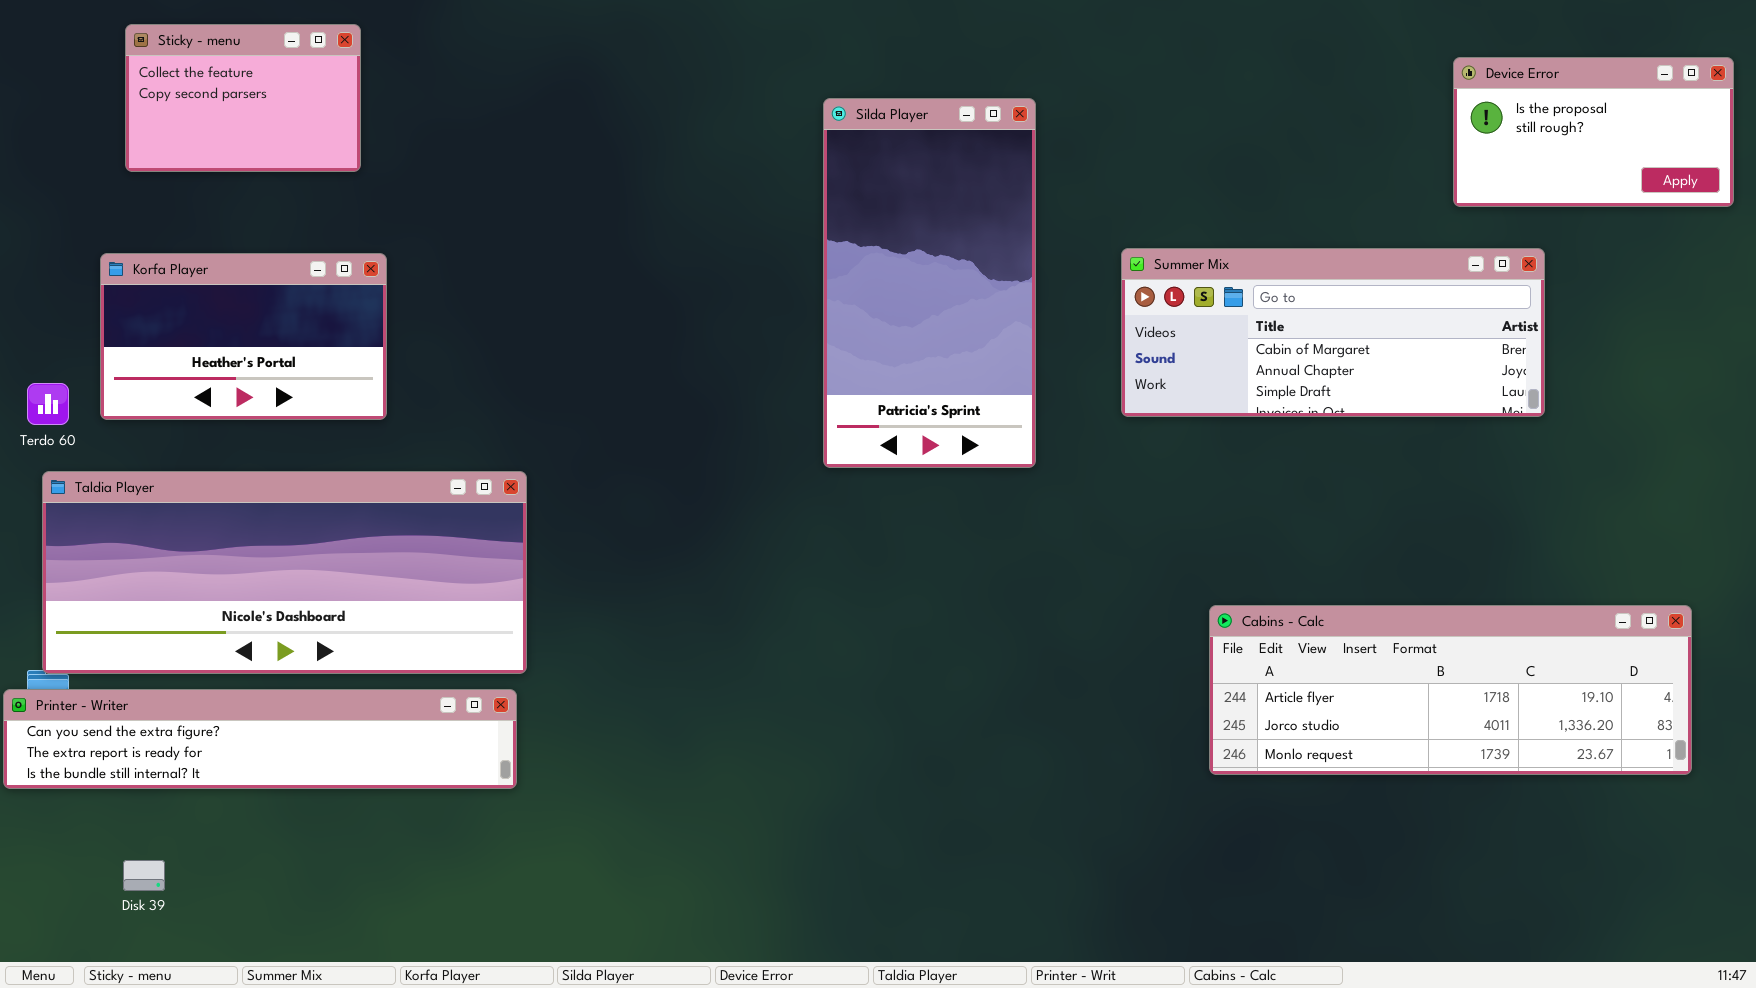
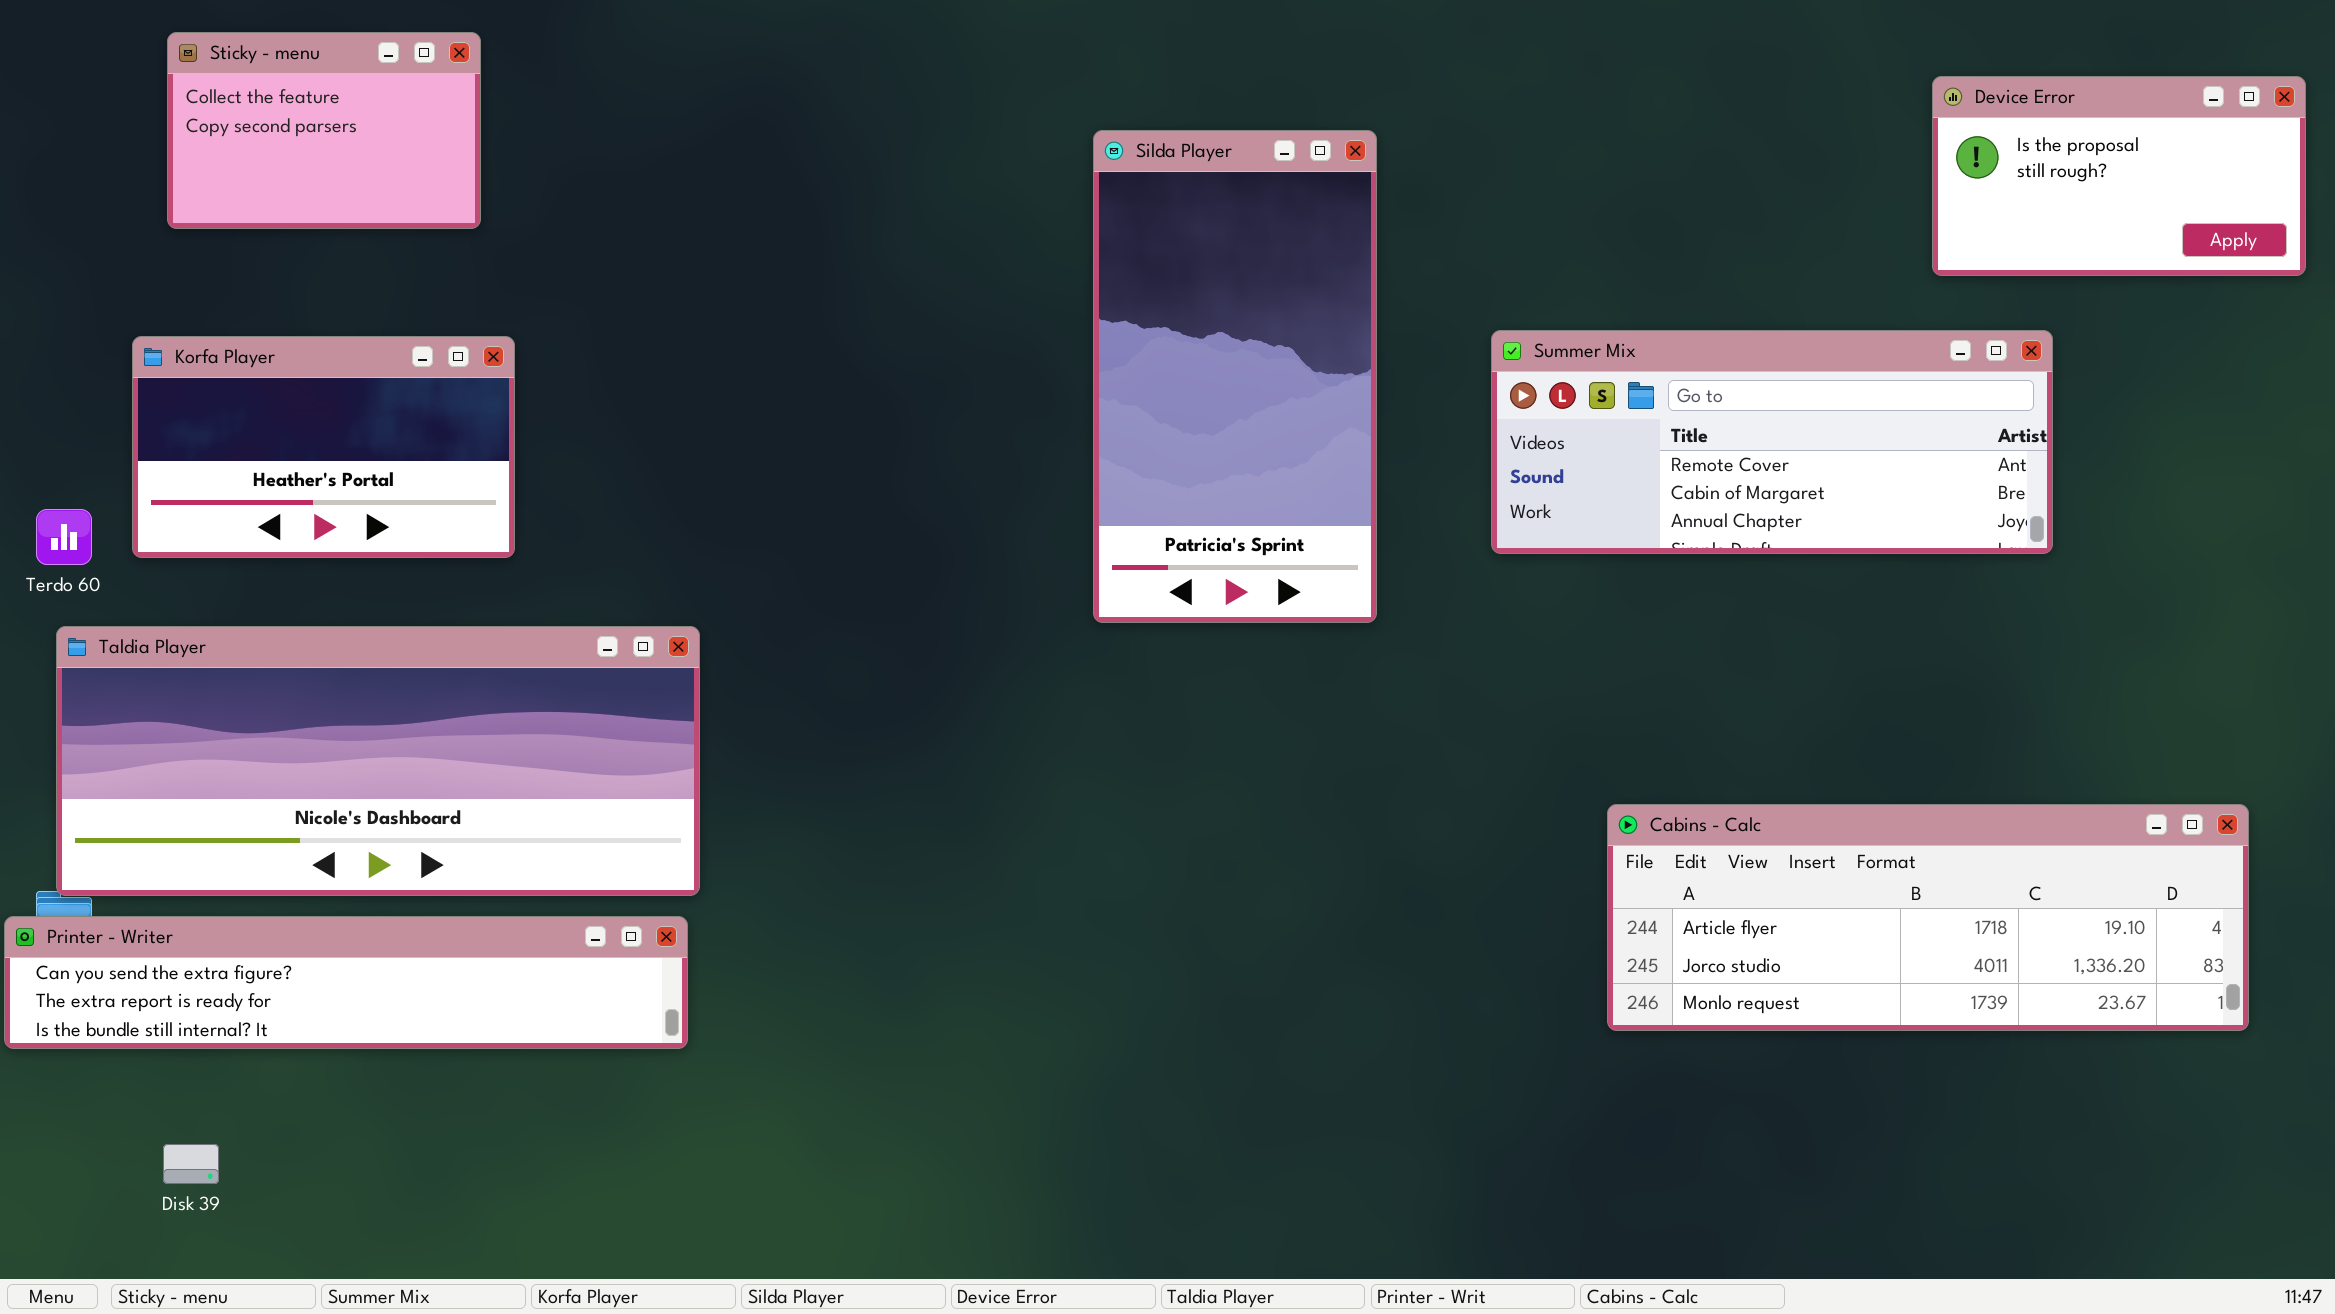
Summer Mix: [1121,248,1545,417] -> [1491,330,2053,554], scrolled up 1 row

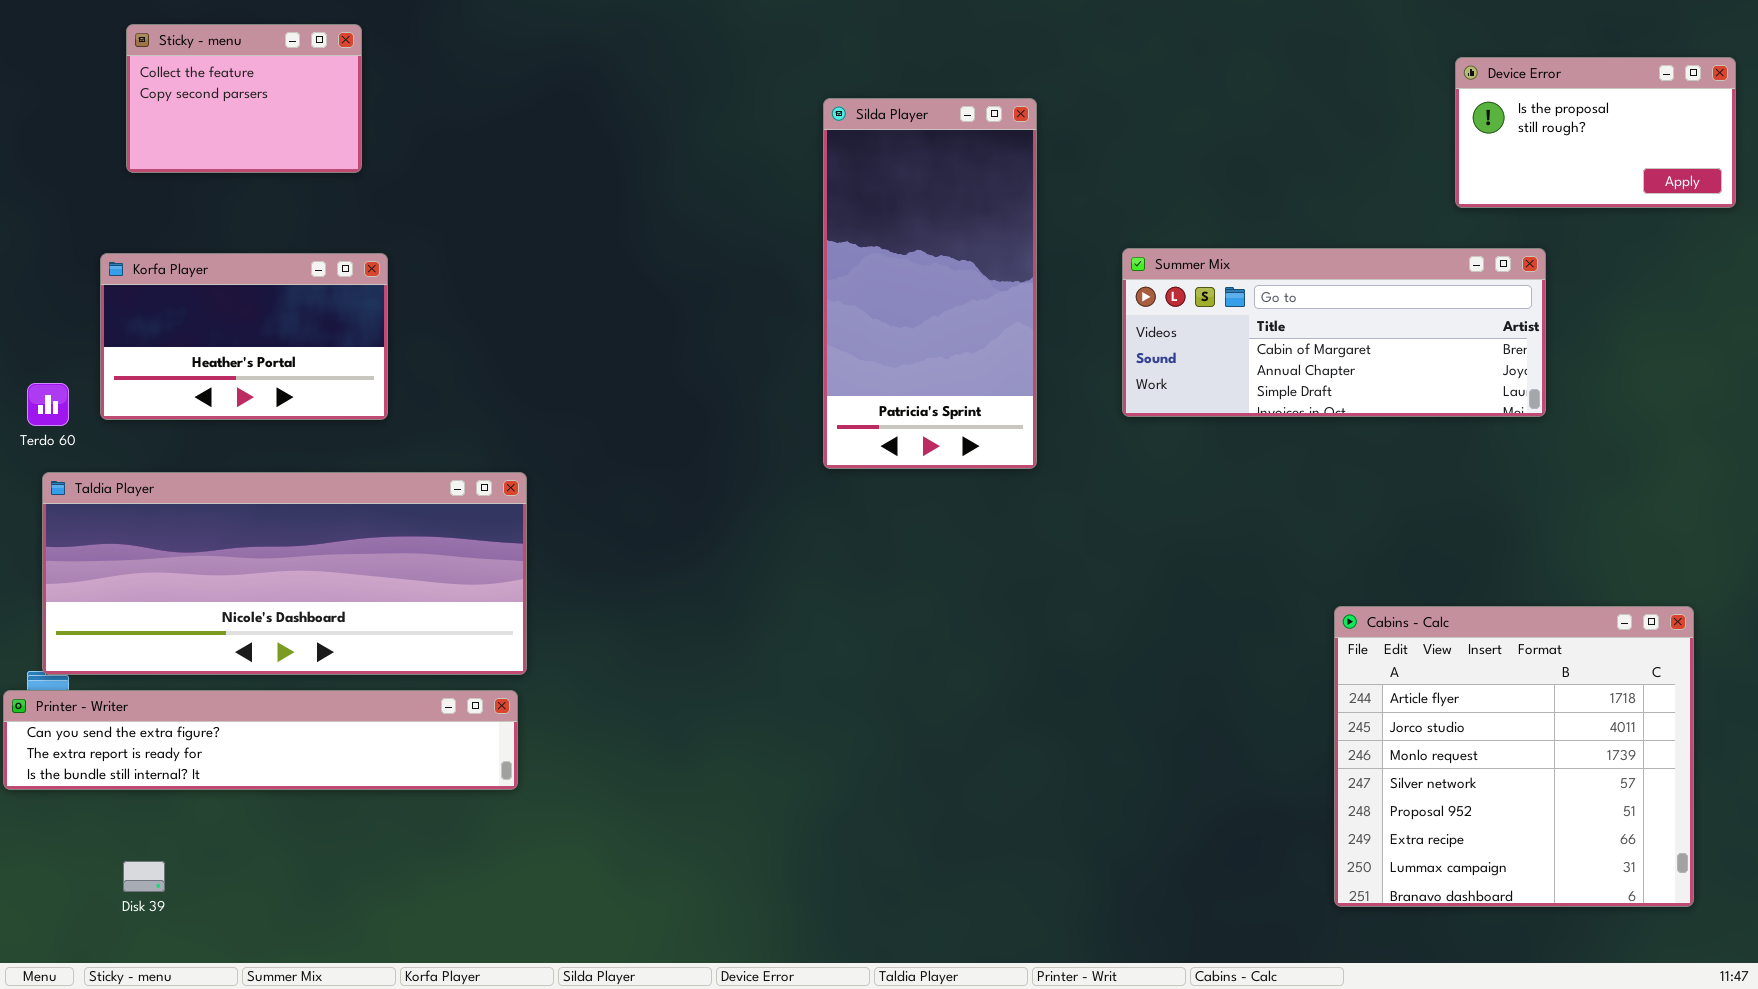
Summer Mix: [1491,330,2053,554] -> [1122,248,1546,417], scrolled down 1 row
Cabins - Calc: [1607,804,2249,1031] -> [1334,606,1694,907], resized

